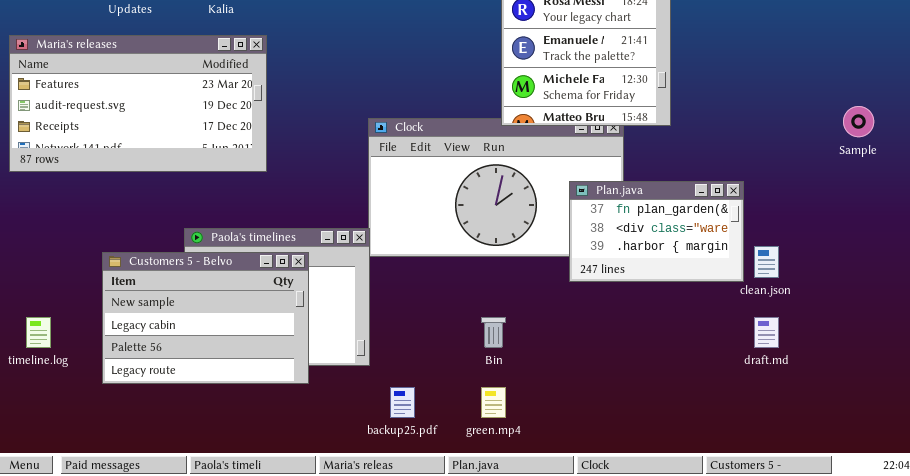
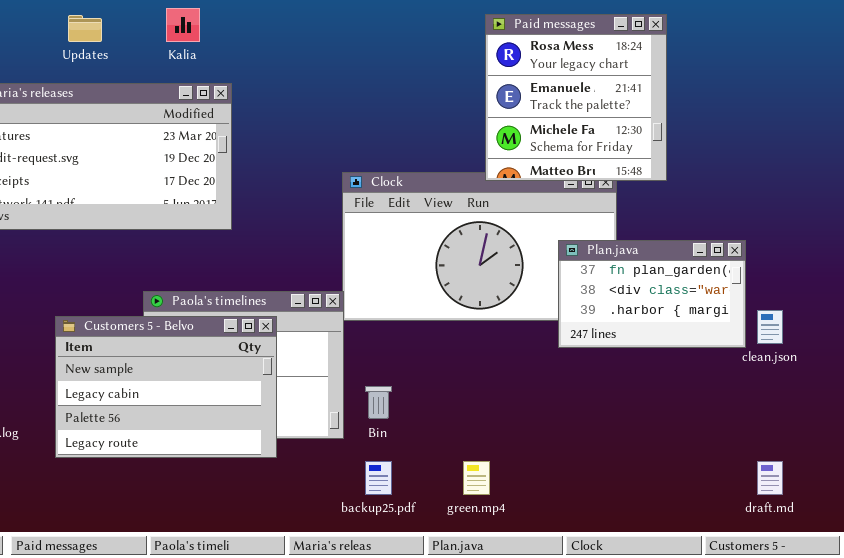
Bin: [481,317,506,348] -> [365,386,392,419], moved
draft.md: [754,317,779,348] -> [757,461,783,495], moved

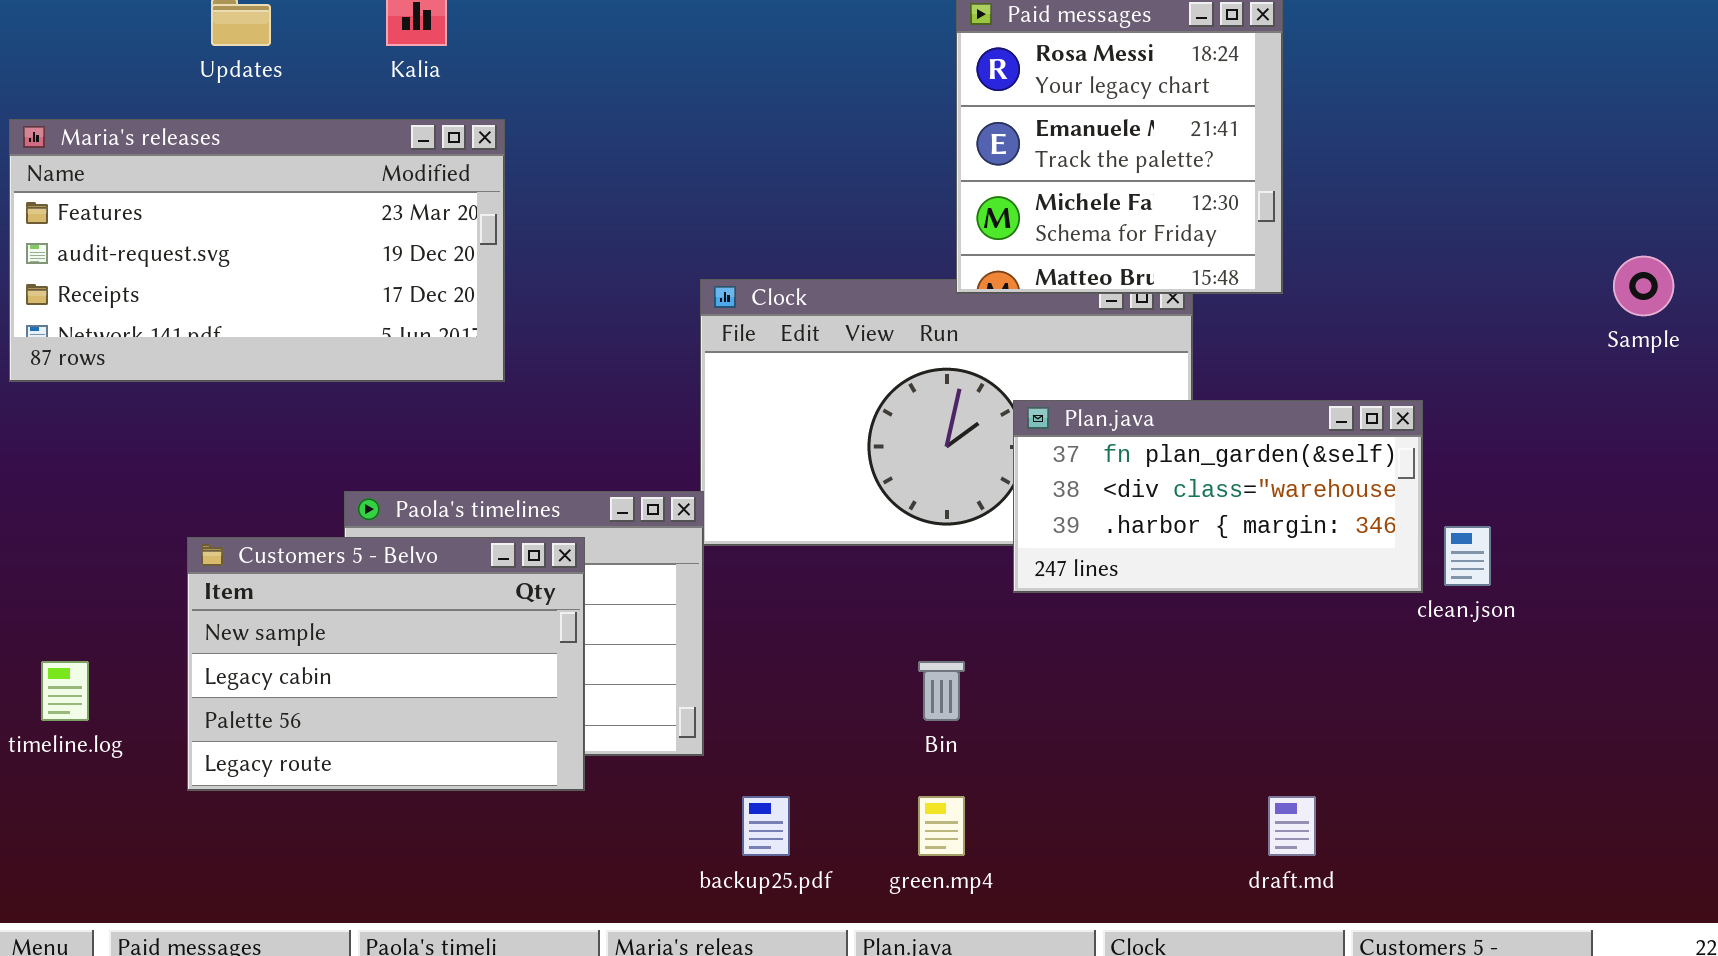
Plan.java: [558,240,746,348] -> [1013,400,1423,593], resized
Bin: [365,386,392,419] -> [918,661,965,721], moved
draft.md: [757,461,783,495] -> [1268,796,1316,856], moved

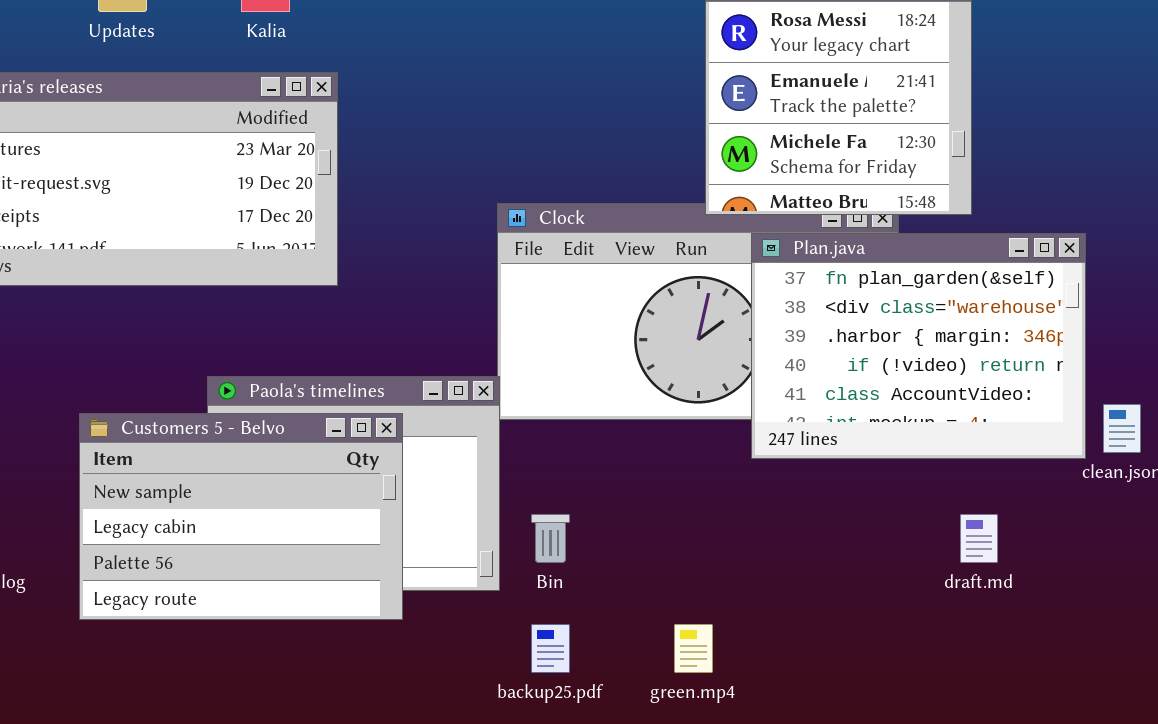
Plan.java: [1013,400,1423,593] -> [751,233,1086,459], resized
Bin: [918,661,965,721] -> [531,514,570,563], moved
draft.md: [1268,796,1316,856] -> [960,514,998,563], moved

